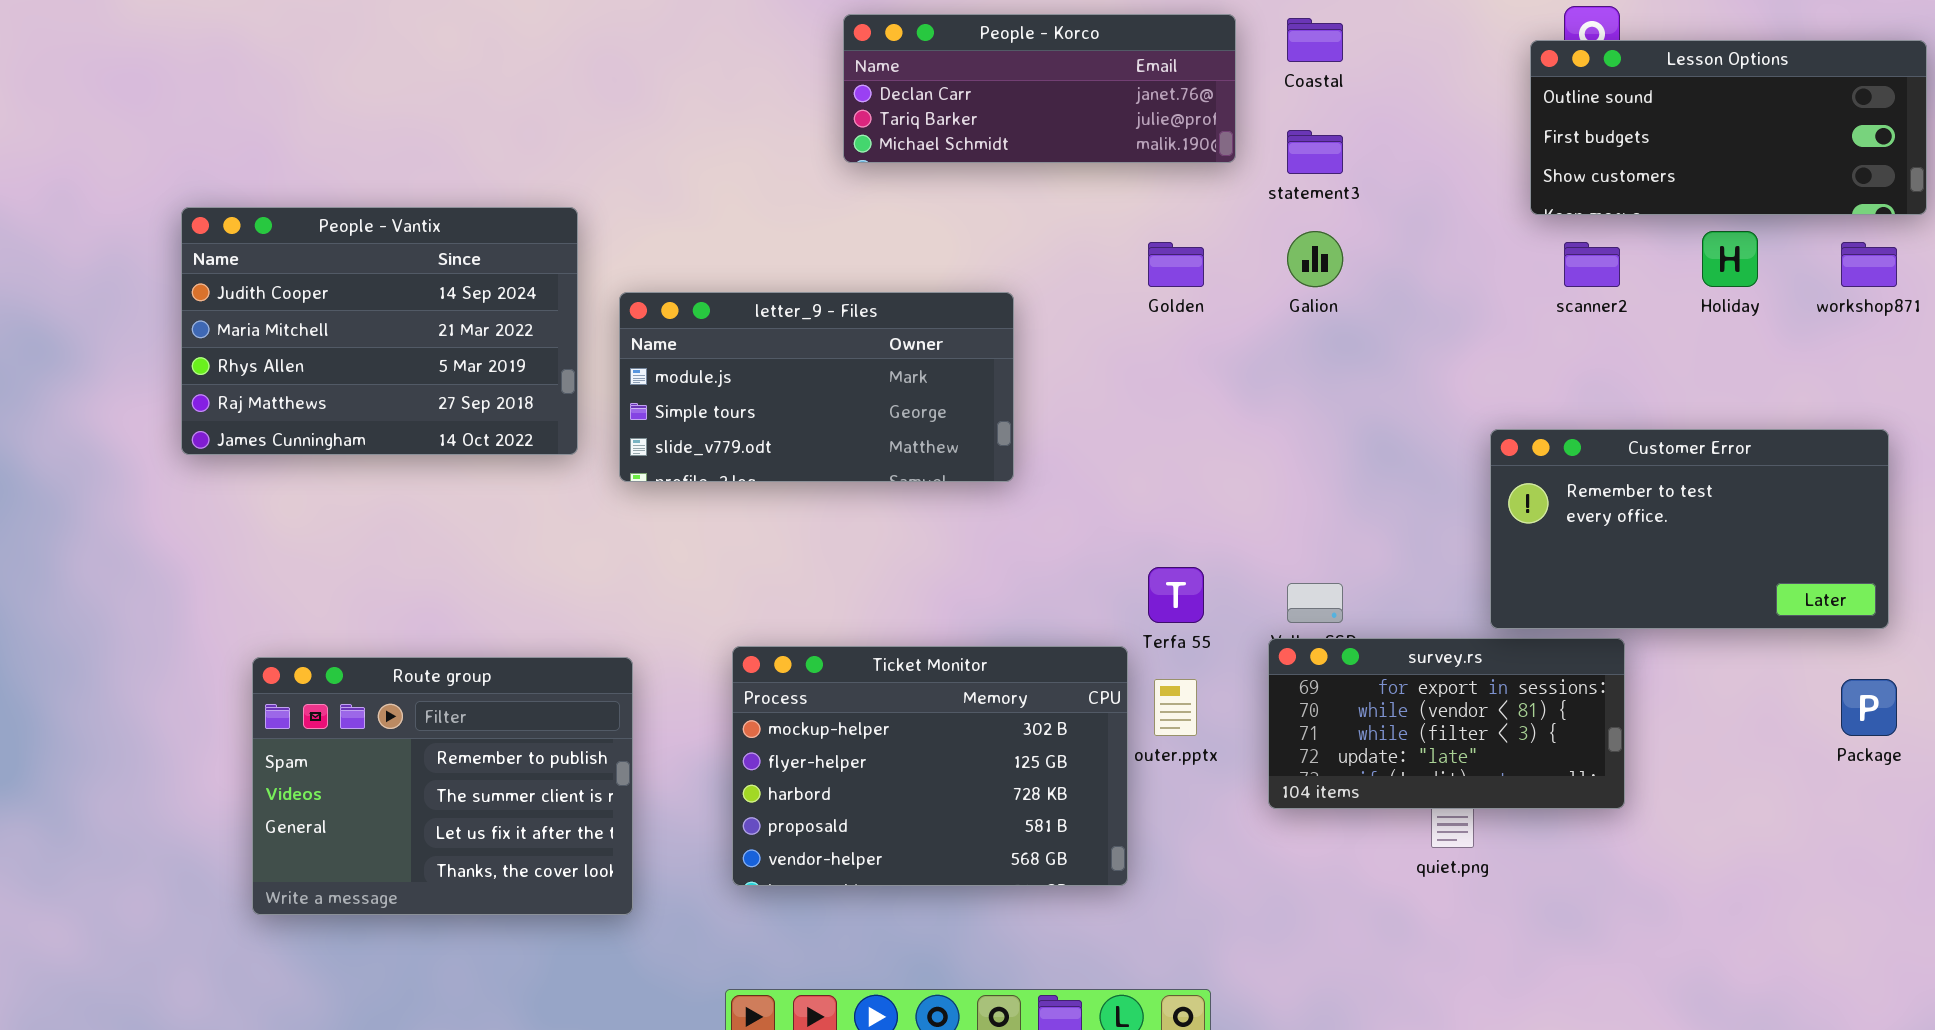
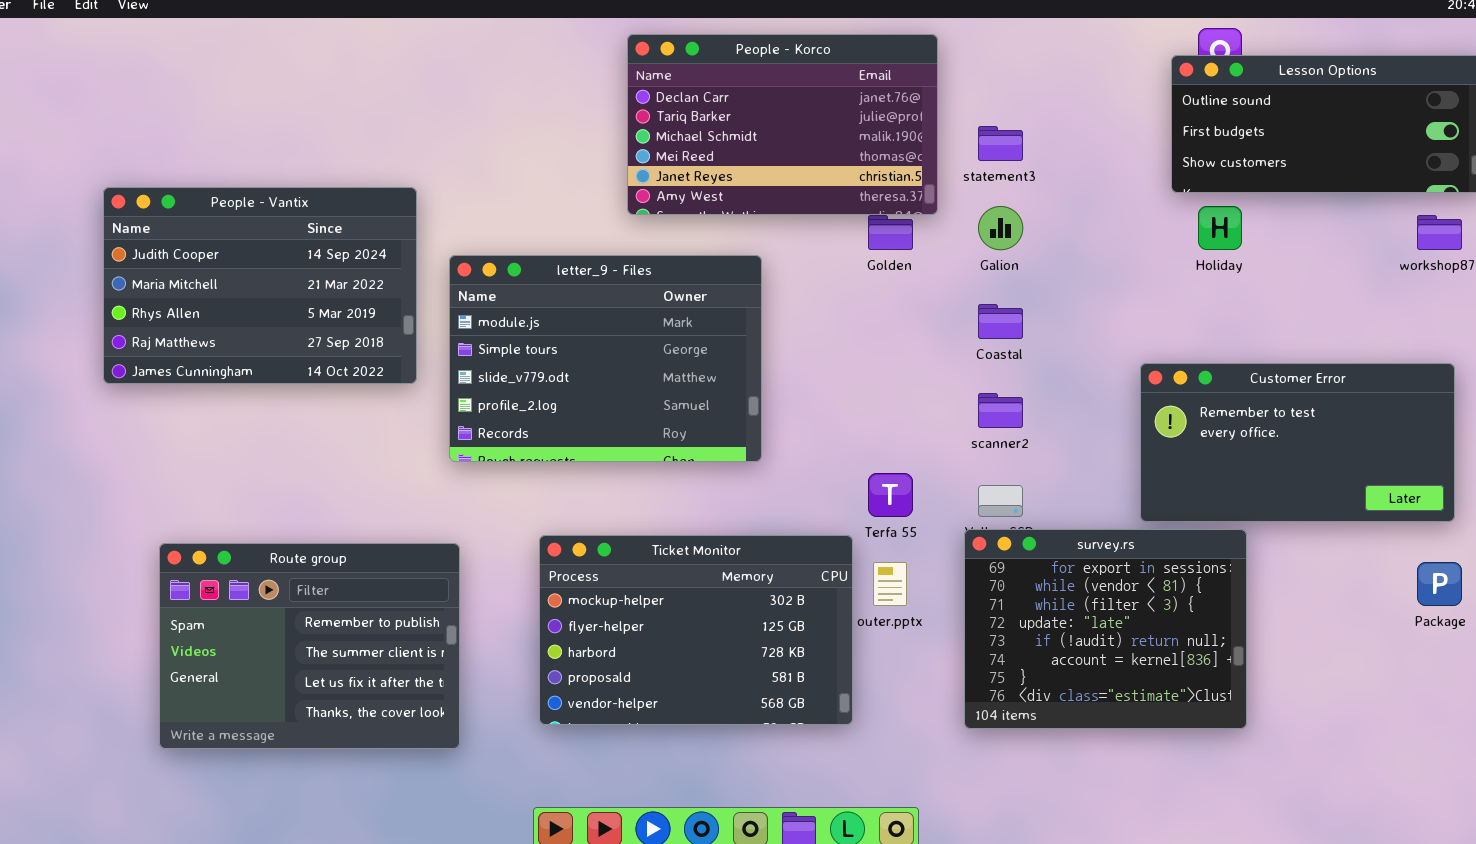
People - Korco: [843,14,1236,163] -> [627,34,938,215], resized
Coastal: [1287,18,1343,62] -> [978,304,1023,339], moved
Holiday: [1702,231,1758,287] -> [1198,206,1242,250], moved
scanner2: [1564,242,1620,287] -> [978,393,1023,428], moved
letter_9 - Files: [619,292,1014,482] -> [449,255,762,462], resized
survey.rs: [1268,638,1625,809] -> [964,529,1247,729], resized

